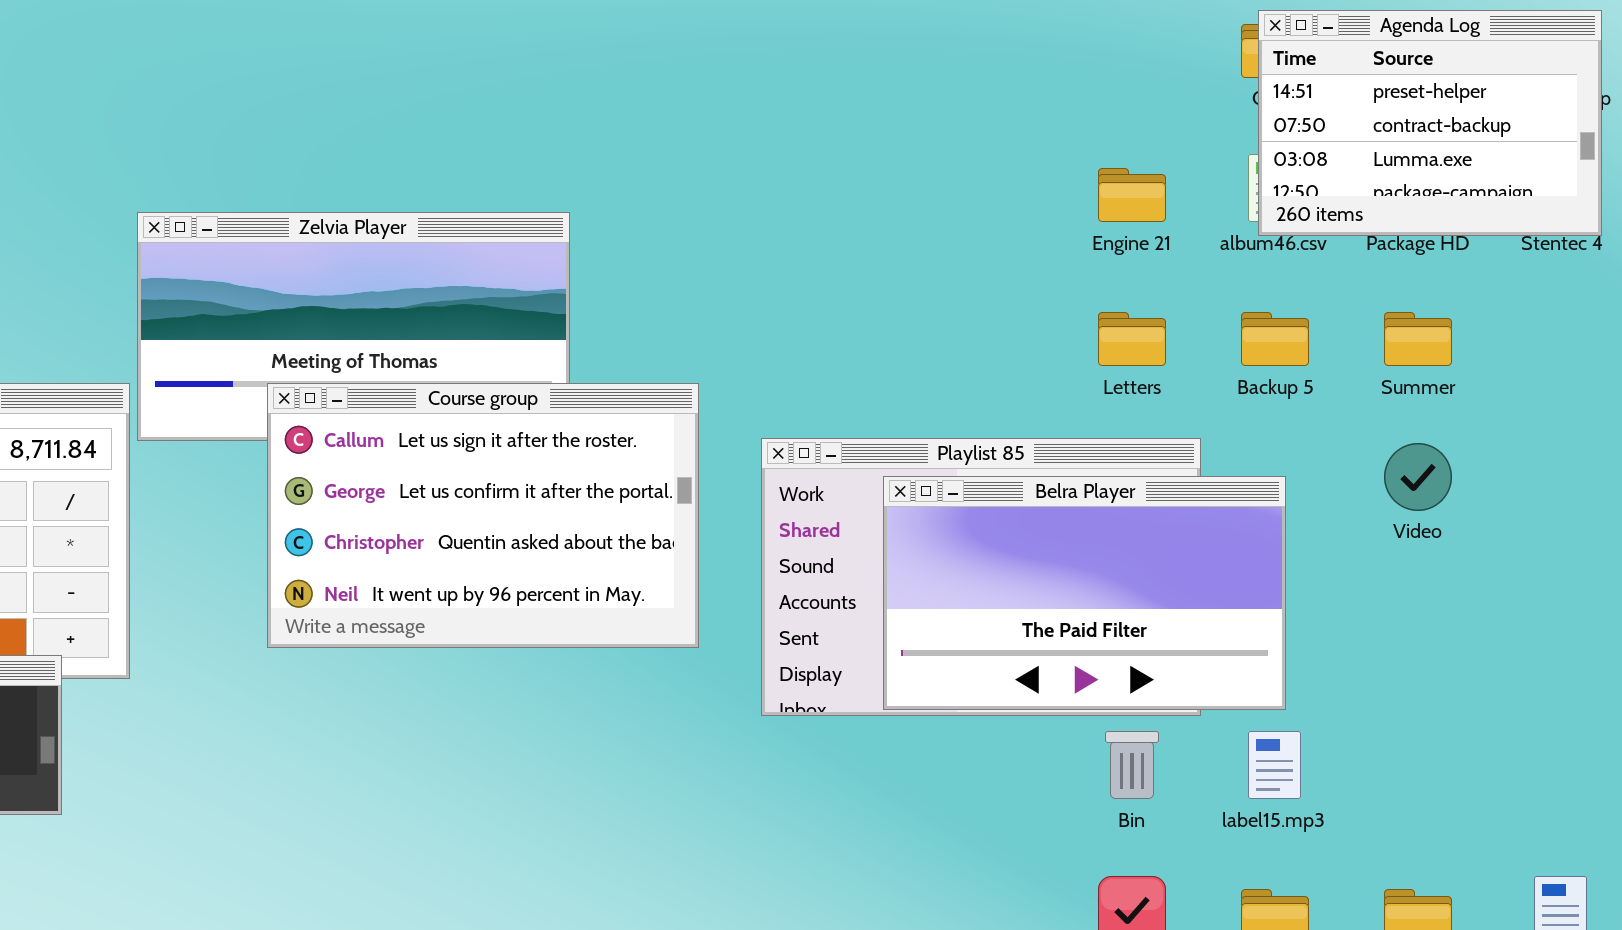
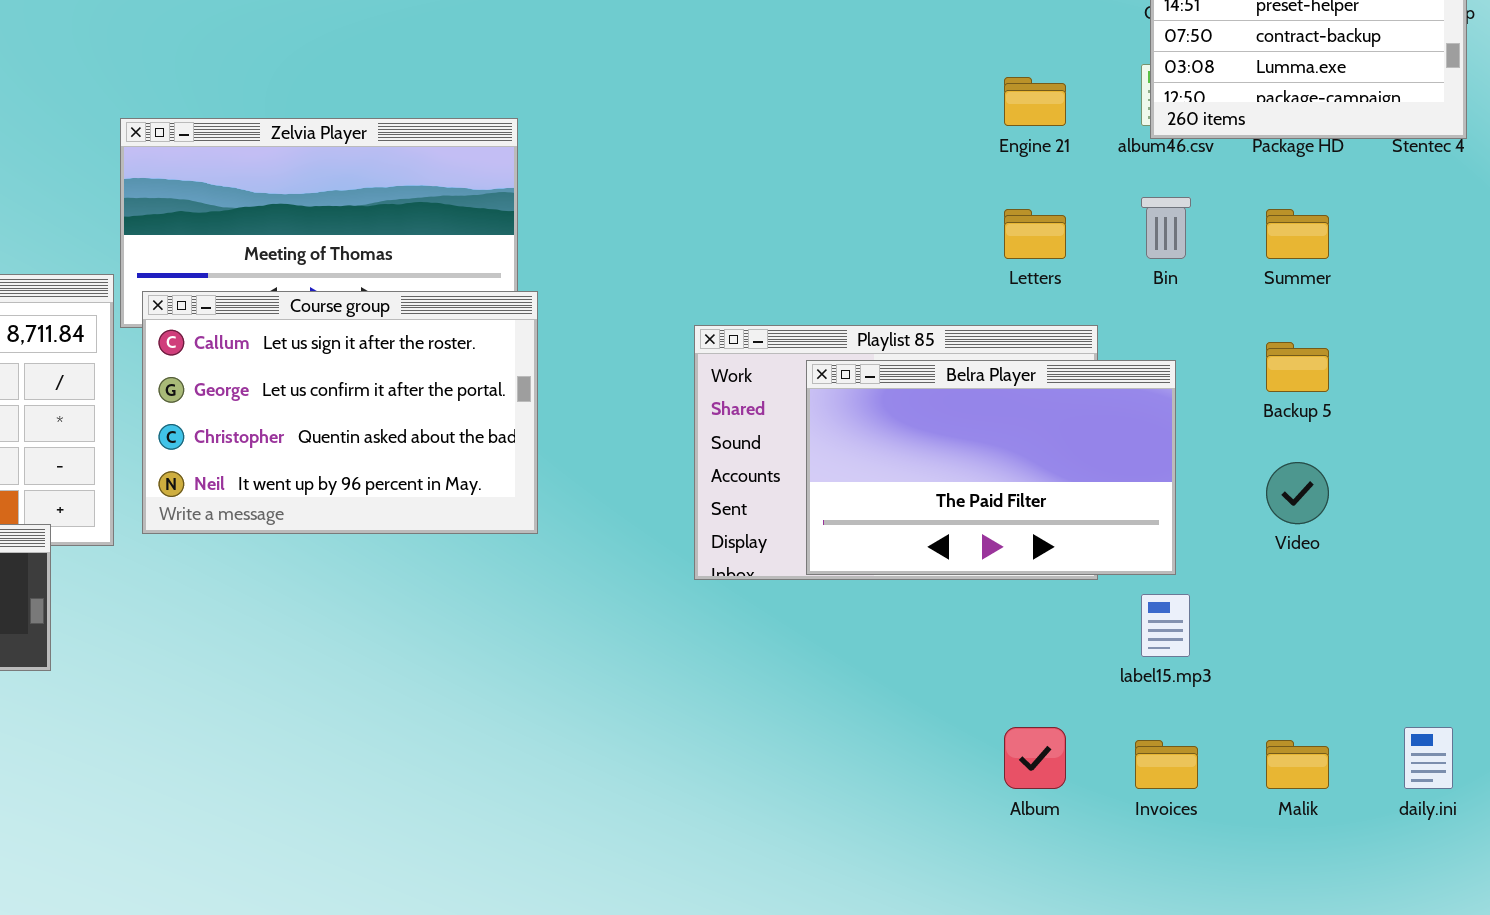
Backup 5: [1241,312,1309,366] -> [1266,342,1329,392], moved
Course group: [267,383,699,648] -> [142,291,538,534], moved
Video: [1384,443,1452,511] -> [1266,462,1329,524], moved
Bin: [1105,731,1159,799] -> [1141,197,1191,259], moved

